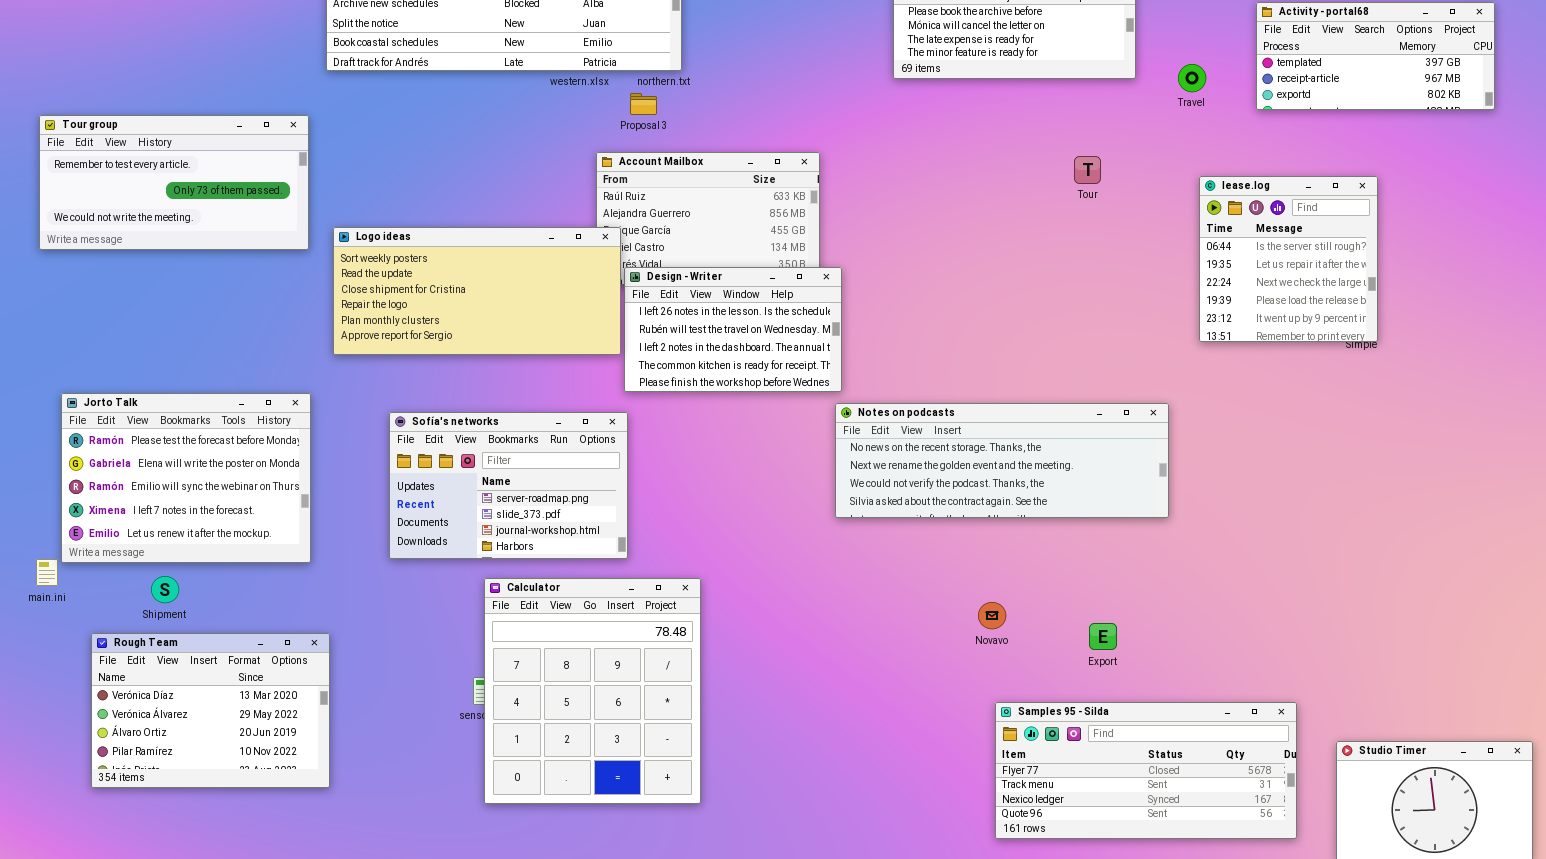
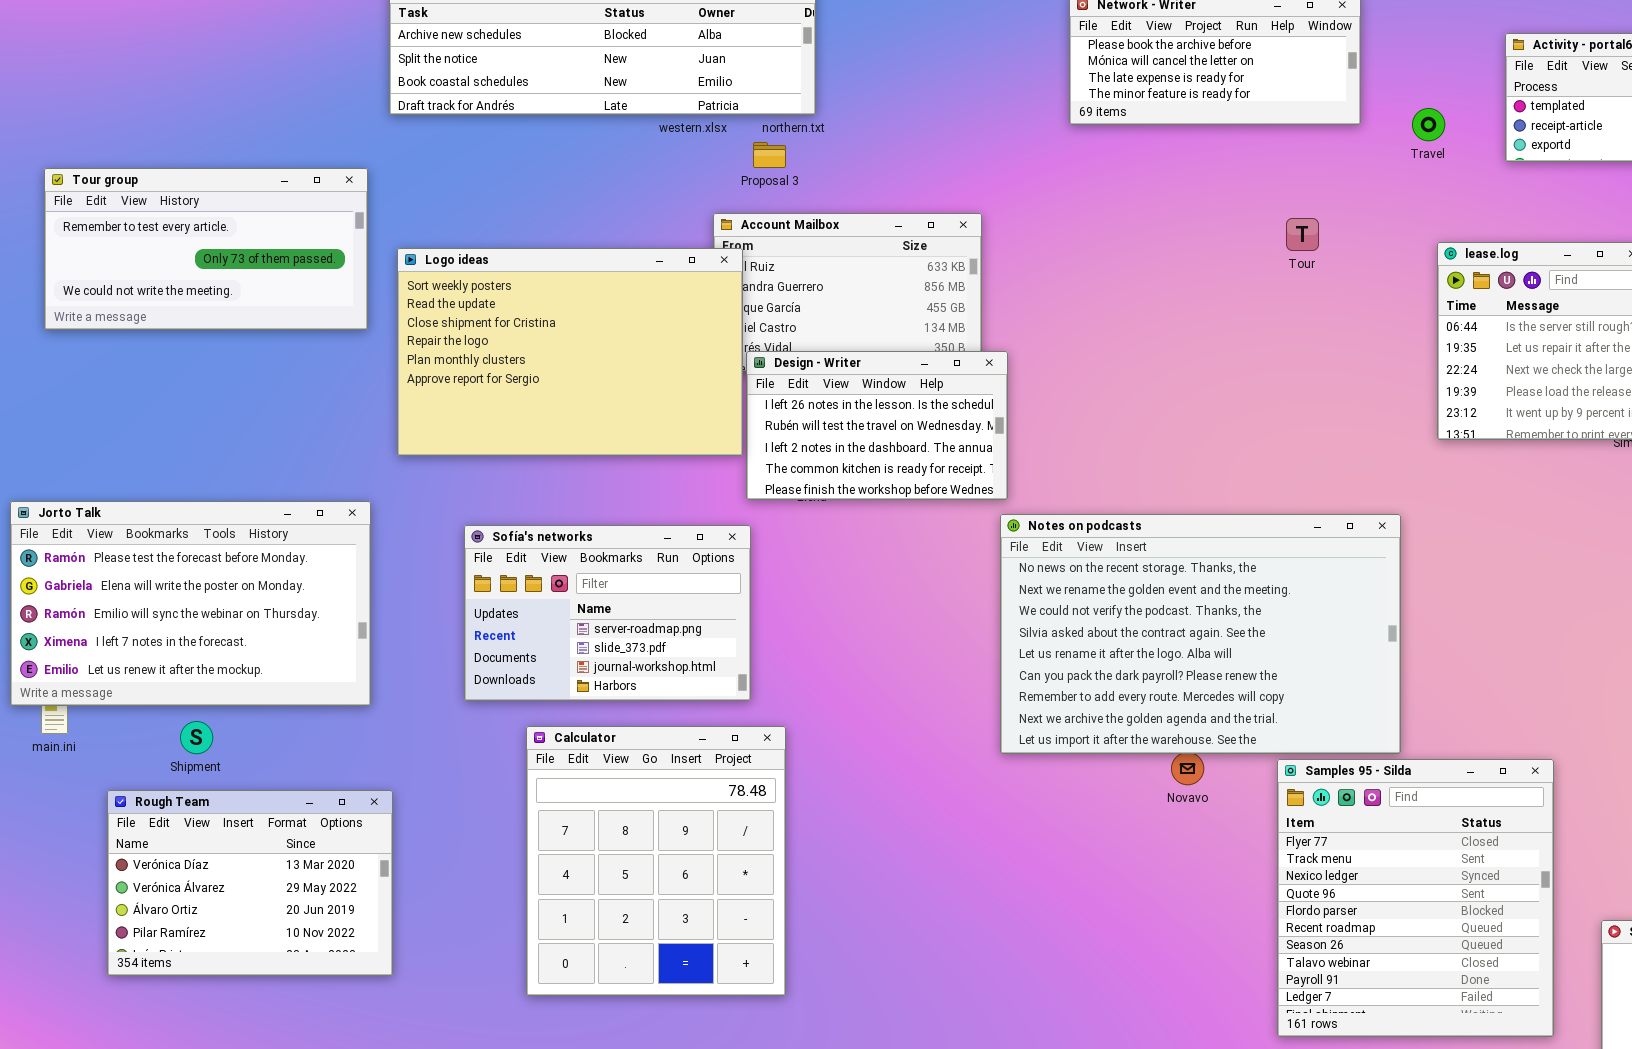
Logo ideas: [333,227,621,355] -> [397,248,743,456], resized
Jorto Talk: [61,393,311,563] -> [10,501,371,706], resized
Notes on podcasts: [835,403,1169,518] -> [1000,514,1401,754], resized
Calculator: [484,578,701,804] -> [526,726,786,996], moved
Samples 95 - Silda: [995,702,1297,839] -> [1277,759,1554,1037], resized

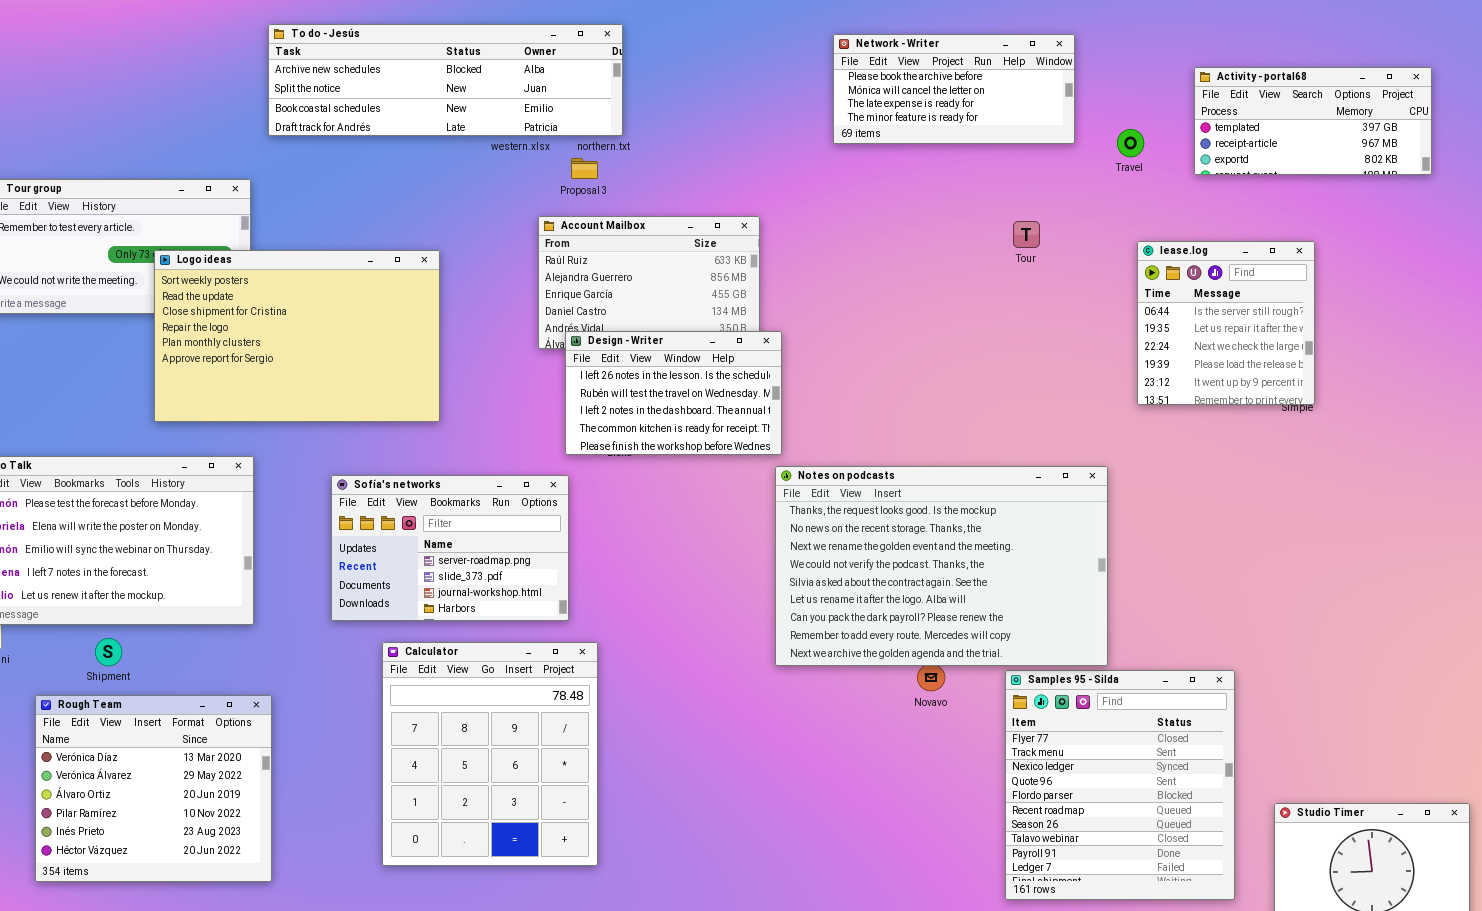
Logo ideas: [397,248,743,456] -> [154,250,440,422], moved
Notes on podcasts: [1000,514,1401,754] -> [775,466,1108,666], scrolled up 1 row
Rough Team: [107,790,393,976] -> [35,695,272,882], resized

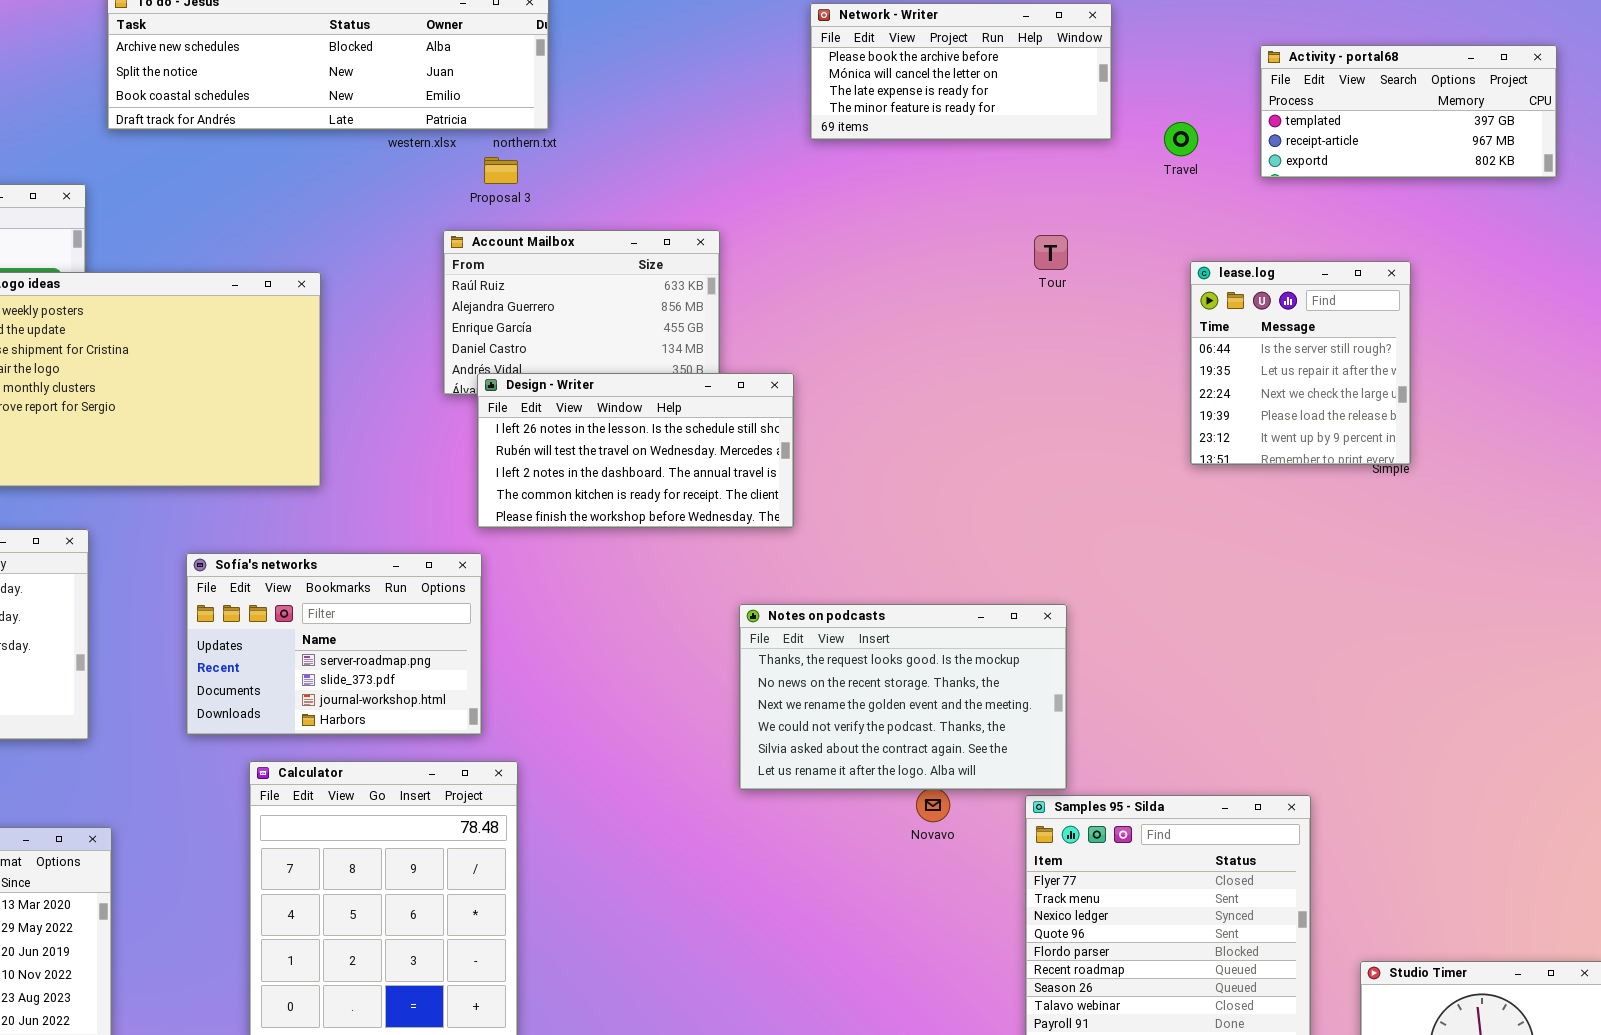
Design - Writer: [565,331,782,455] -> [477,373,794,528], resized
Notes on podcasts: [775,466,1108,666] -> [739,604,1067,790], resized

